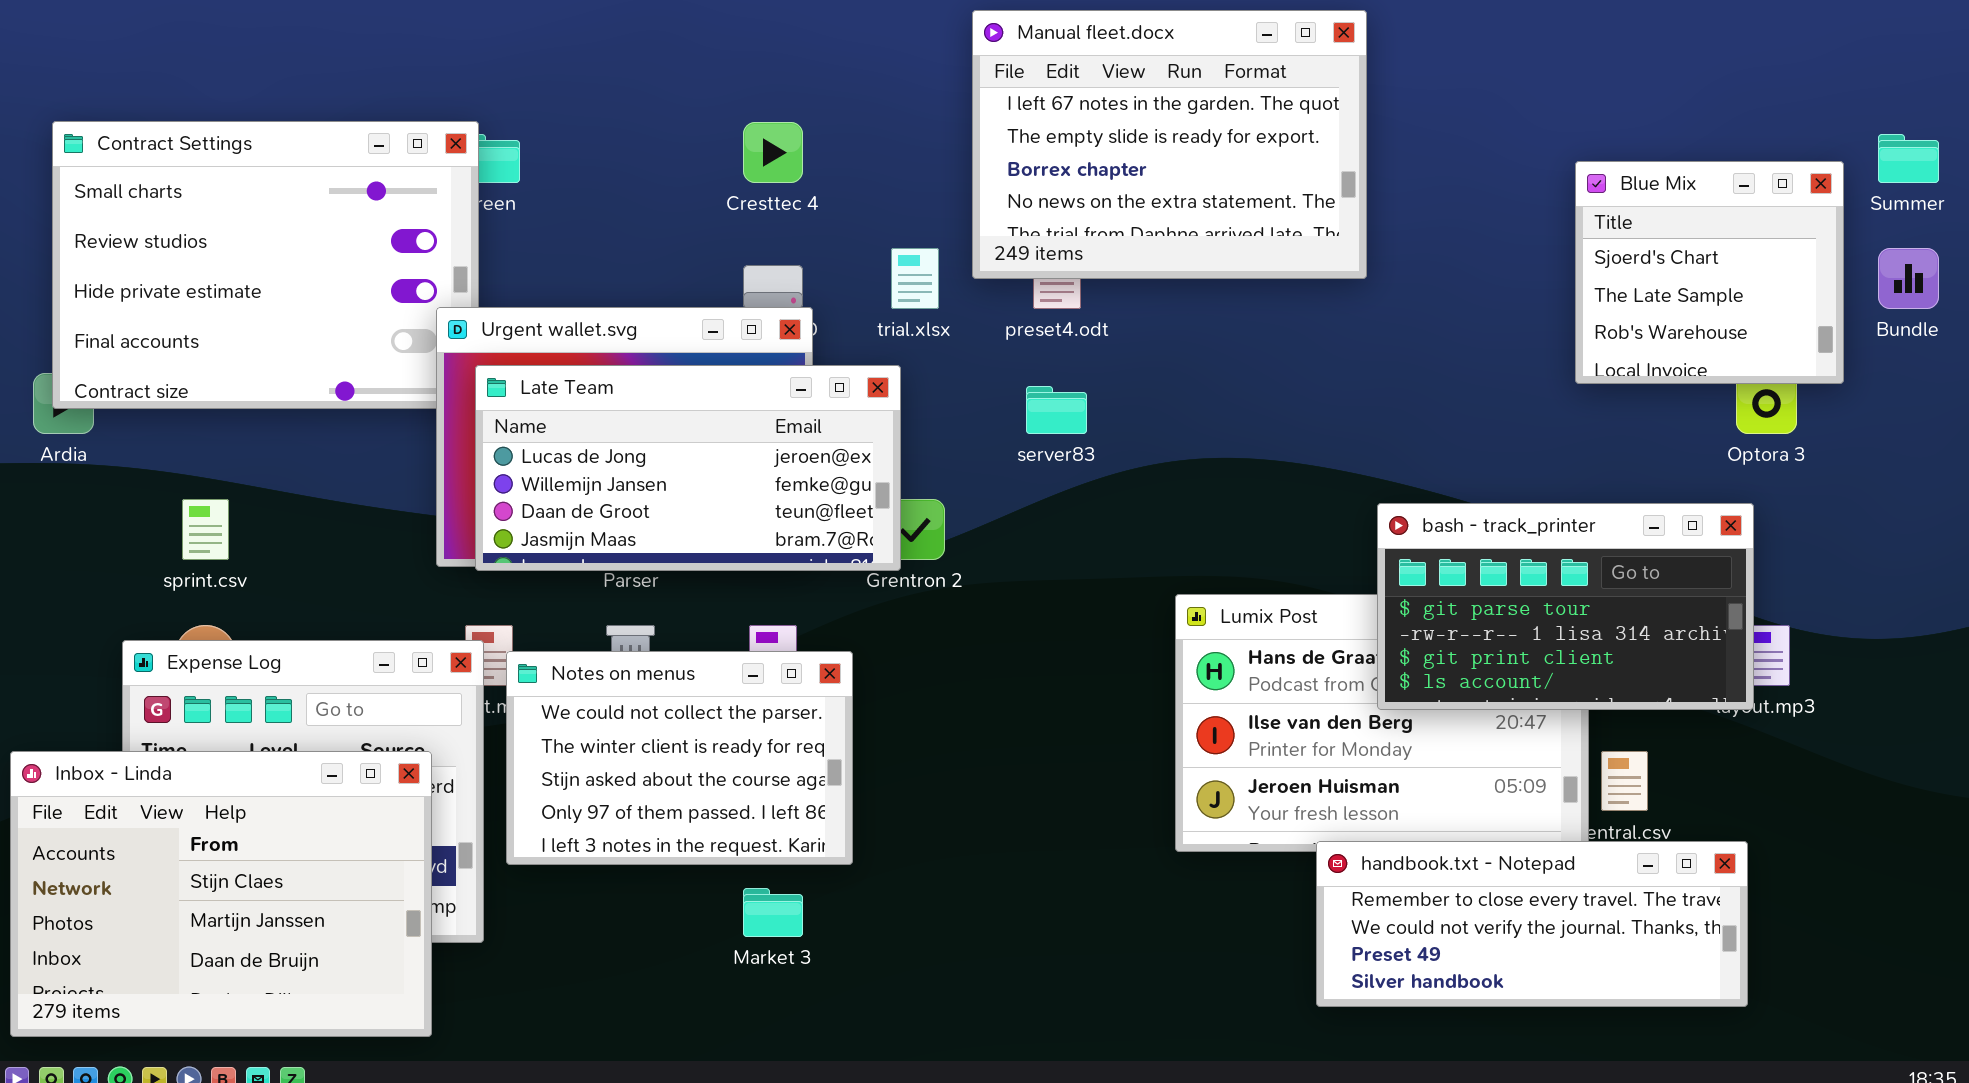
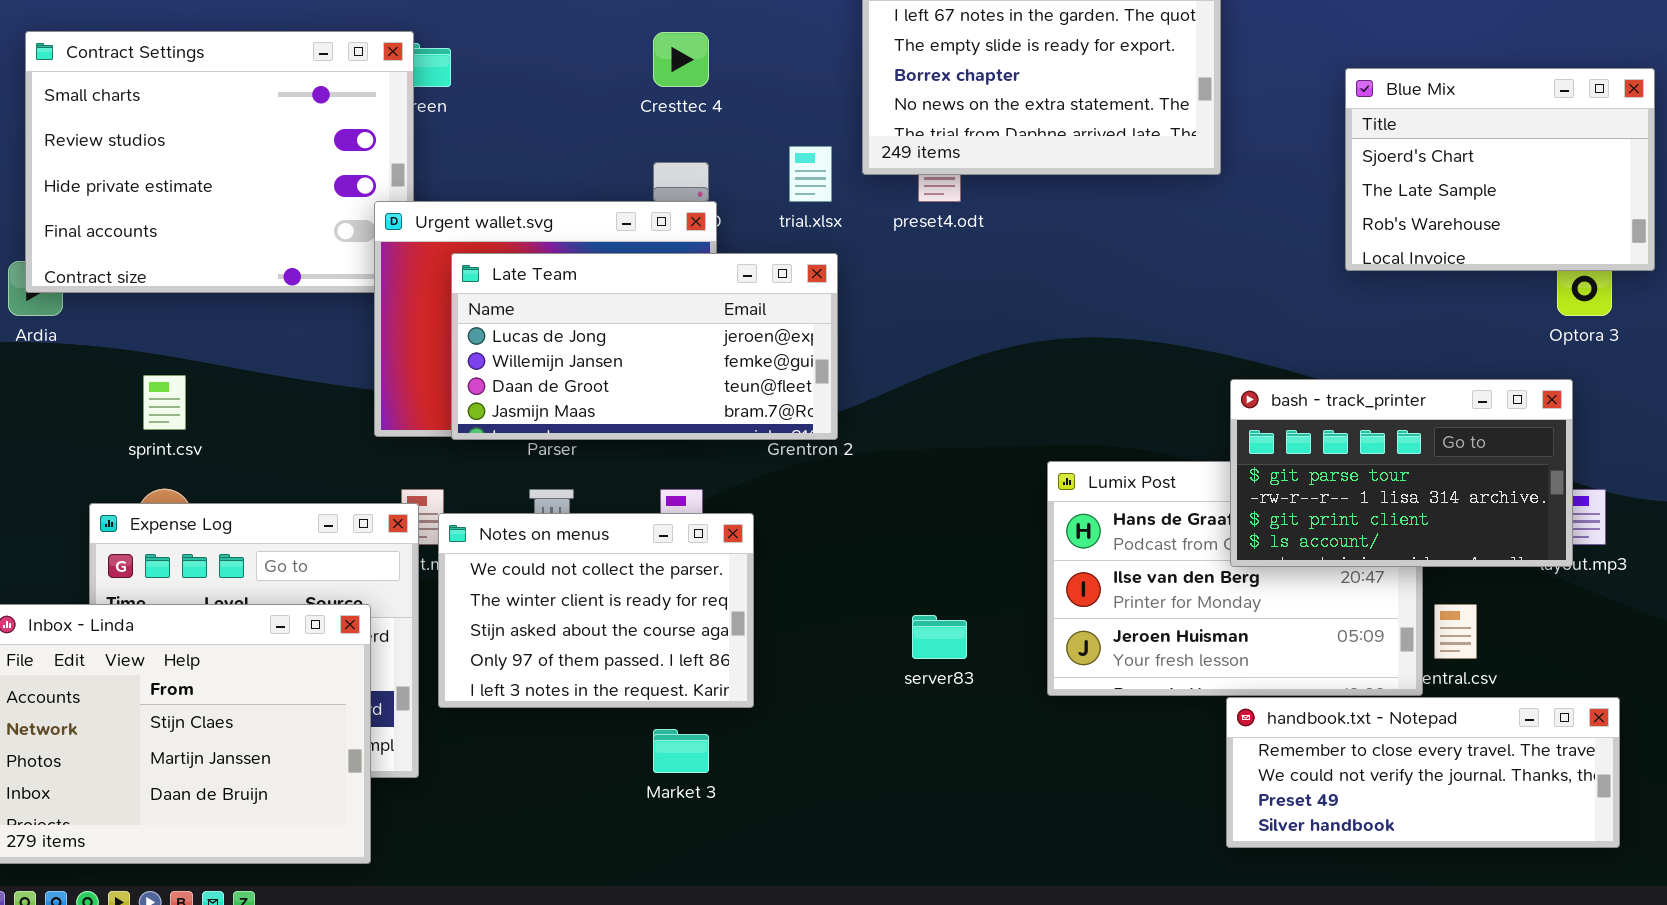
Blue Mix: [1575,161,1844,384] -> [1345,68,1655,271], resized
Late Team: [475,365,901,571] -> [451,253,838,440], moved
server83: [1026,386,1087,434] -> [912,615,967,659], moved
handbook.txt - Notepad: [1316,841,1748,1007] -> [1226,697,1620,848], moved

